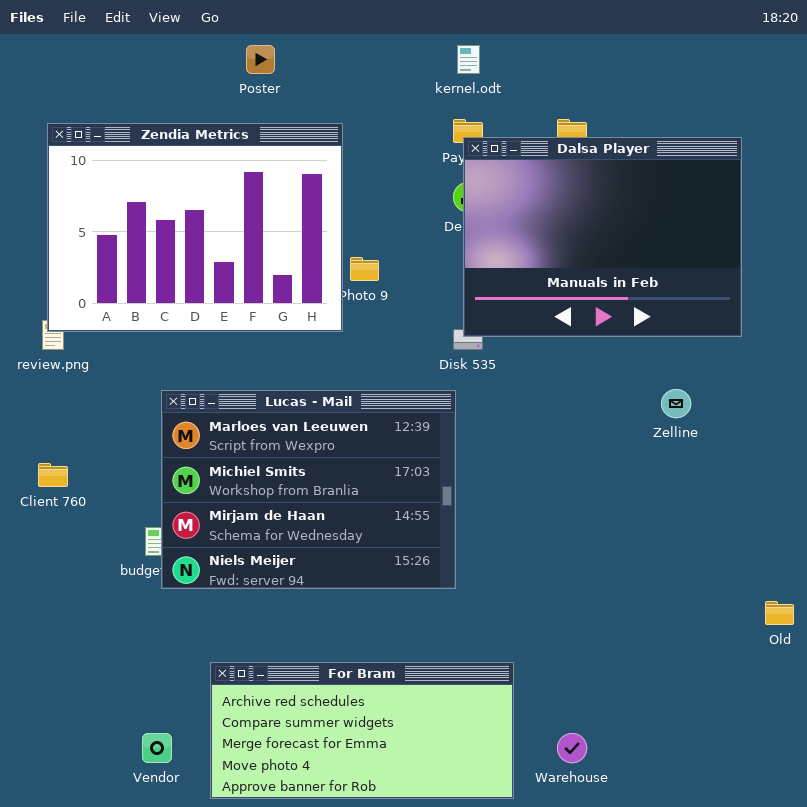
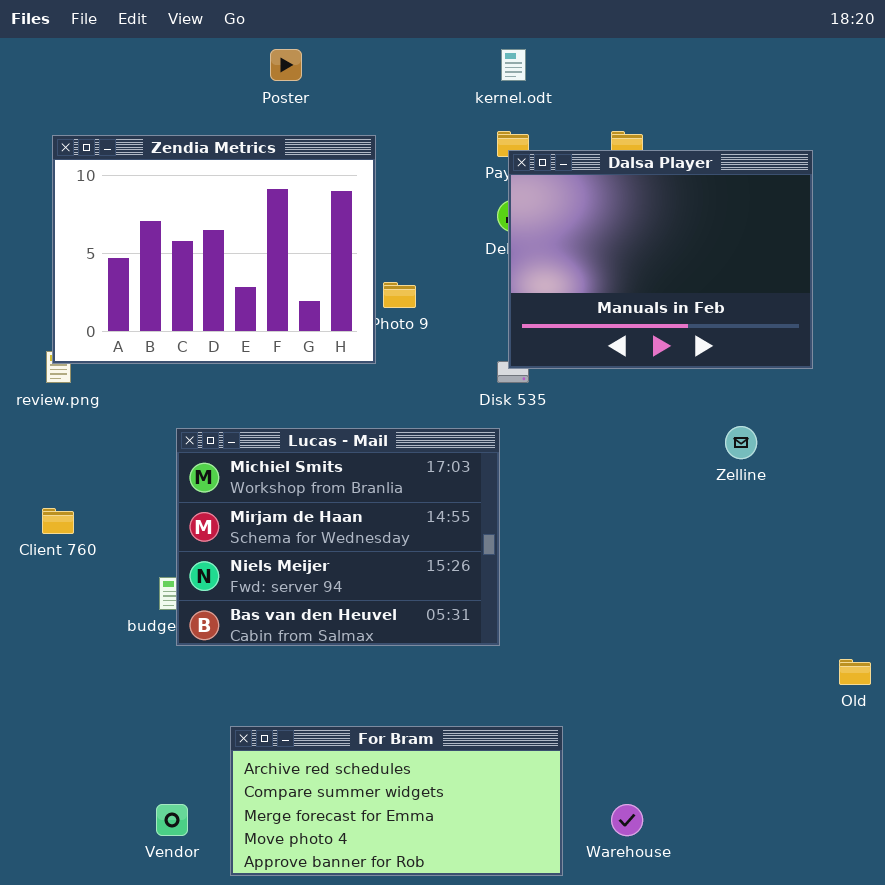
Lucas - Mail: [161,390,456,589] -> [176,428,500,646], scrolled down 1 row

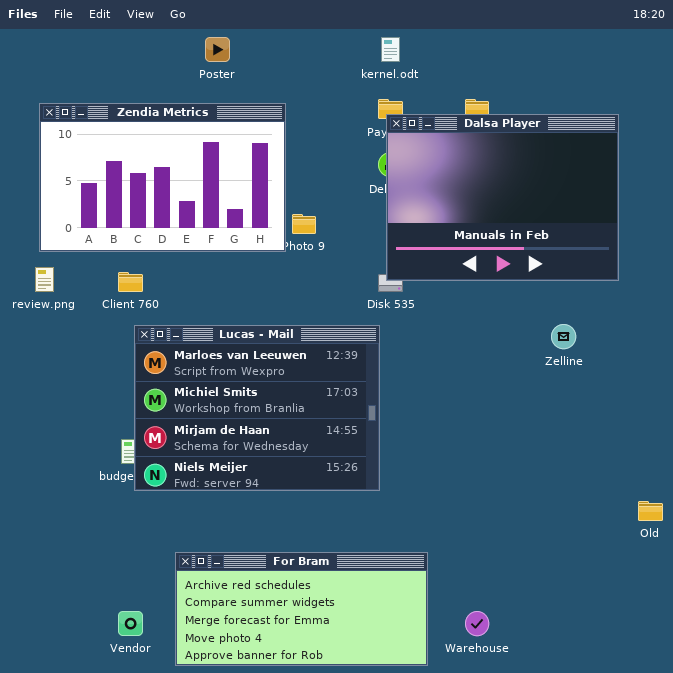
Zendia Metrics: [52,135,376,364] -> [39,103,286,252], resized
Lucas - Mail: [176,428,500,646] -> [134,325,380,491], scrolled up 1 row
Client 760: [42,508,74,534] -> [118,272,143,292], moved

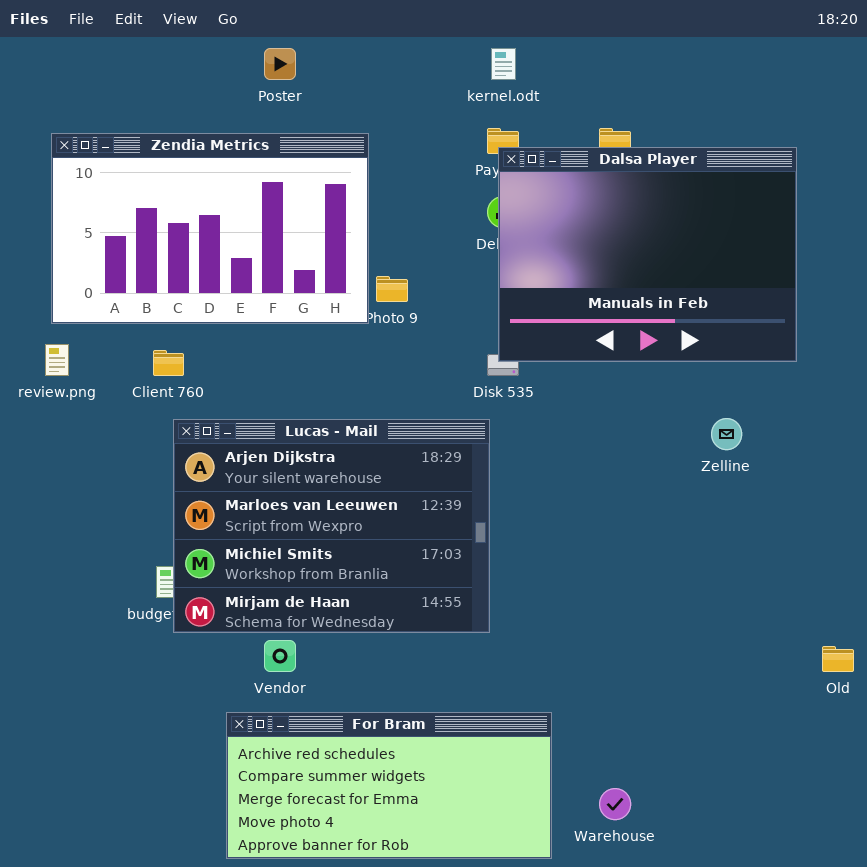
Lucas - Mail: [134,325,380,491] -> [173,419,490,633], scrolled up 1 row
Vendor: [118,611,143,636] -> [264,640,296,672], moved

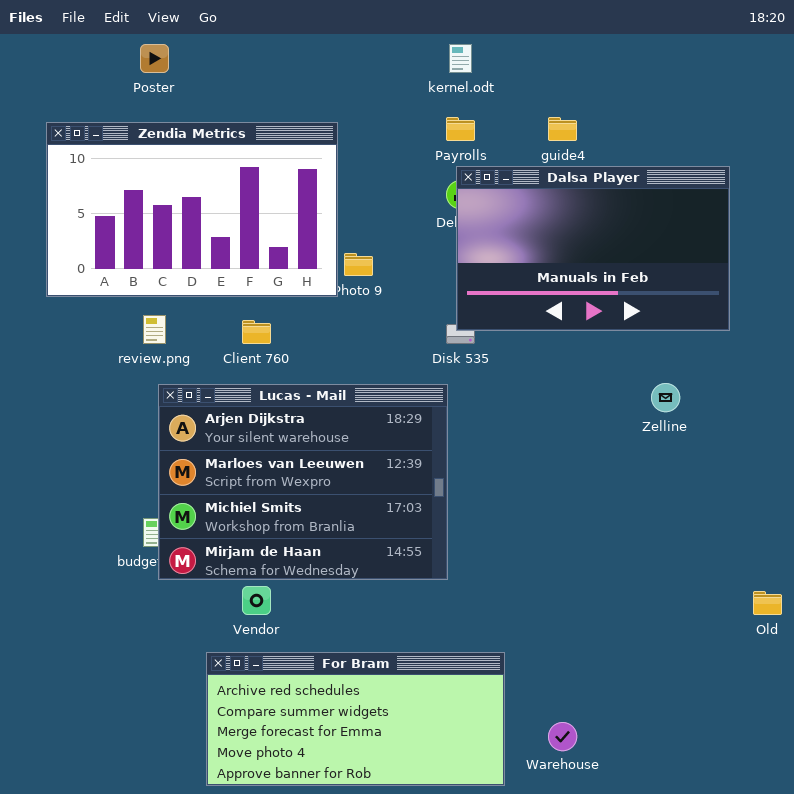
Poster: [264,48,296,80] -> [140,44,169,73], moved
Dalsa Player: [498,147,797,362] -> [456,166,730,331], resized
review.png: [45,344,69,376] -> [143,315,166,344], moved
Client 760: [153,350,184,376] -> [242,320,271,344], moved

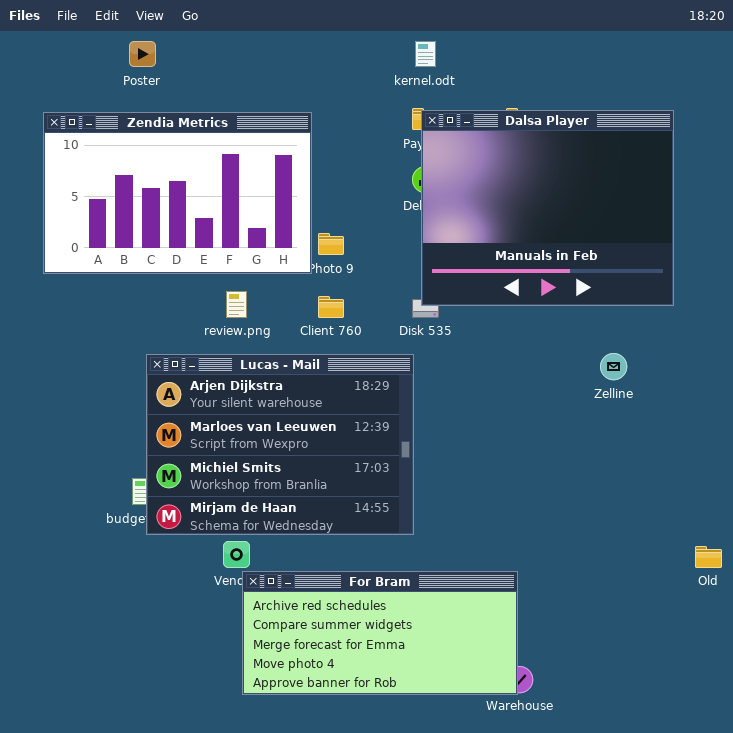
Dalsa Player: [456,166,730,331] -> [421,110,674,306], resized
review.png: [143,315,166,344] -> [226,291,247,318], moved
Client 760: [242,320,271,344] -> [318,296,344,318], moved
For Bram: [206,652,505,786] -> [242,571,518,695], moved

